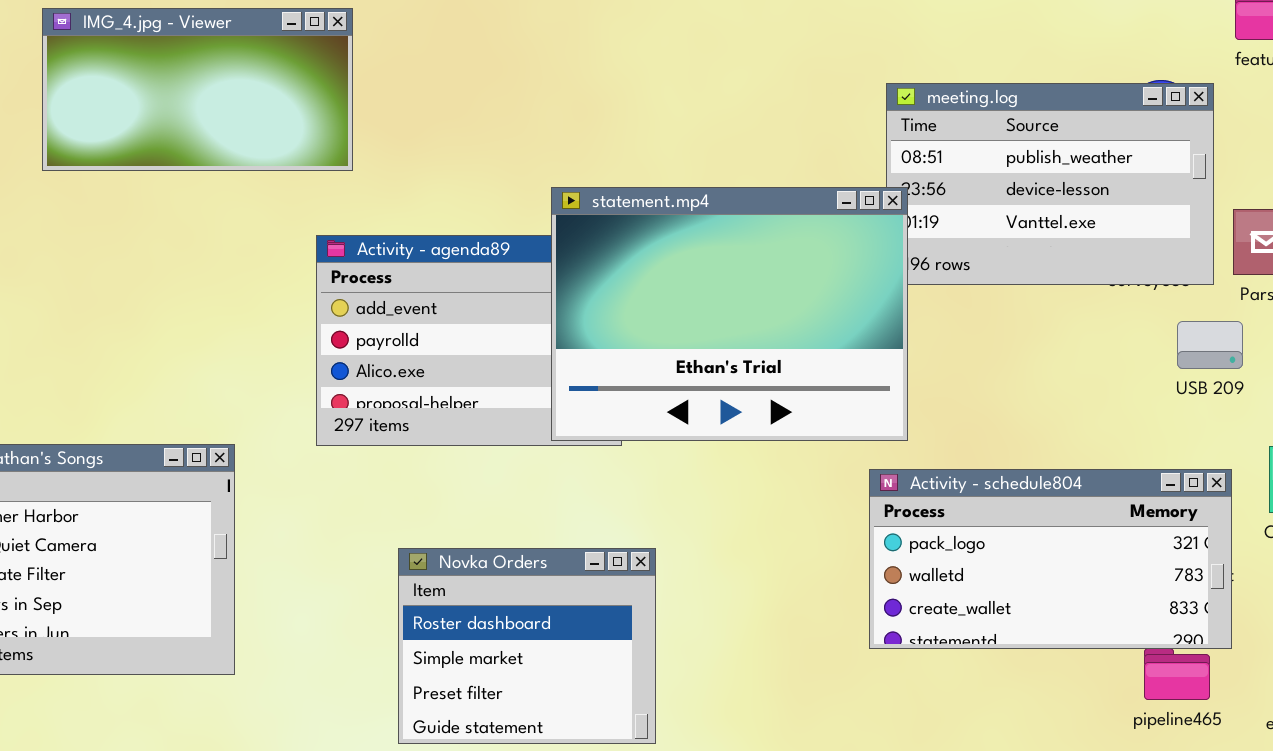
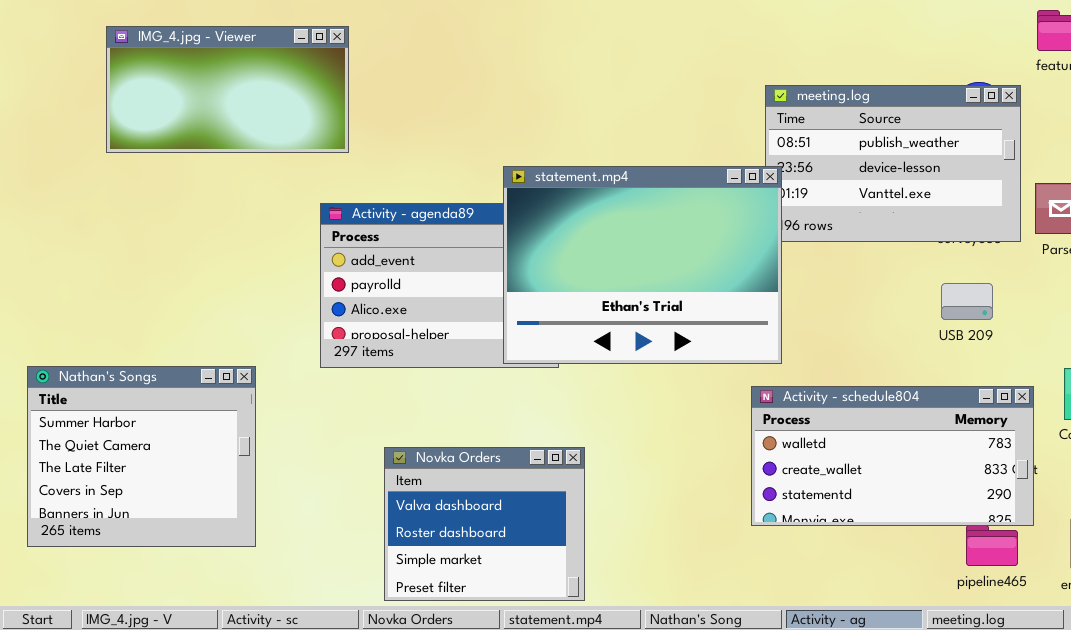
USB 209: [1177,321,1243,369] -> [941,283,993,320], moved
Activity - schedule804: [869,469,1232,649] -> [751,386,1034,526], scrolled down 1 row
Novka Orders: [398,548,656,744] -> [384,447,585,601], scrolled up 1 row

